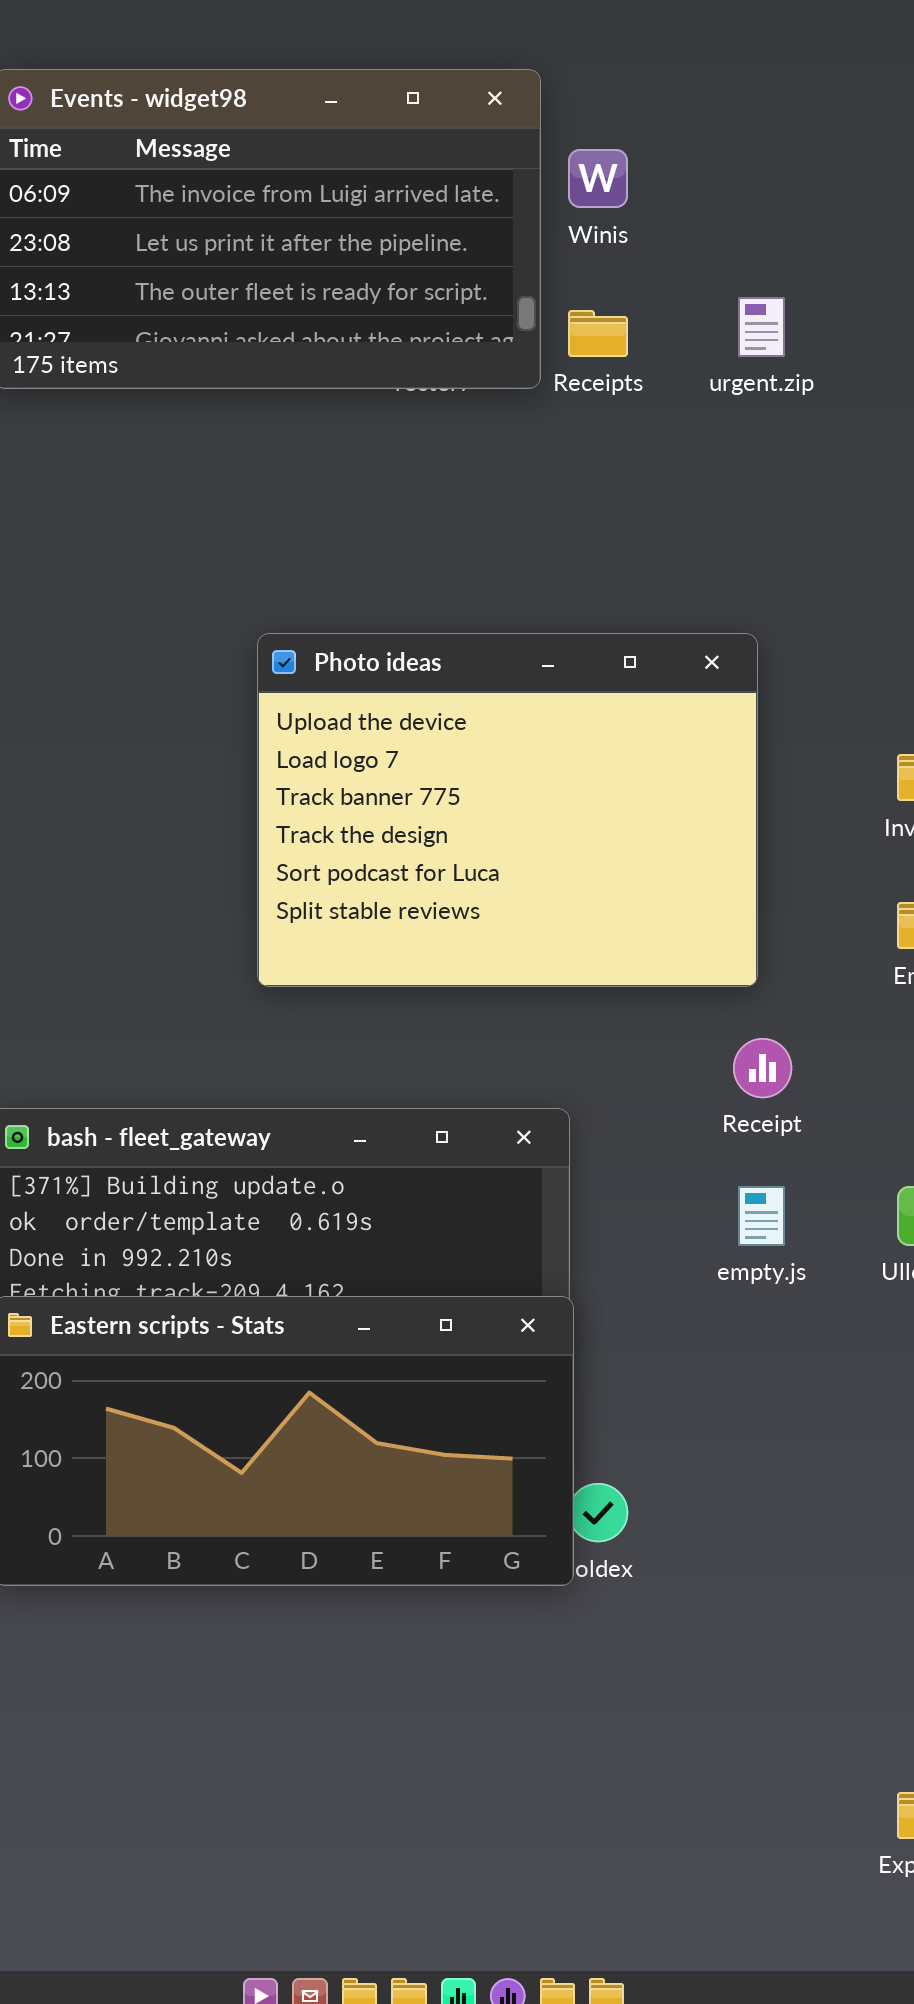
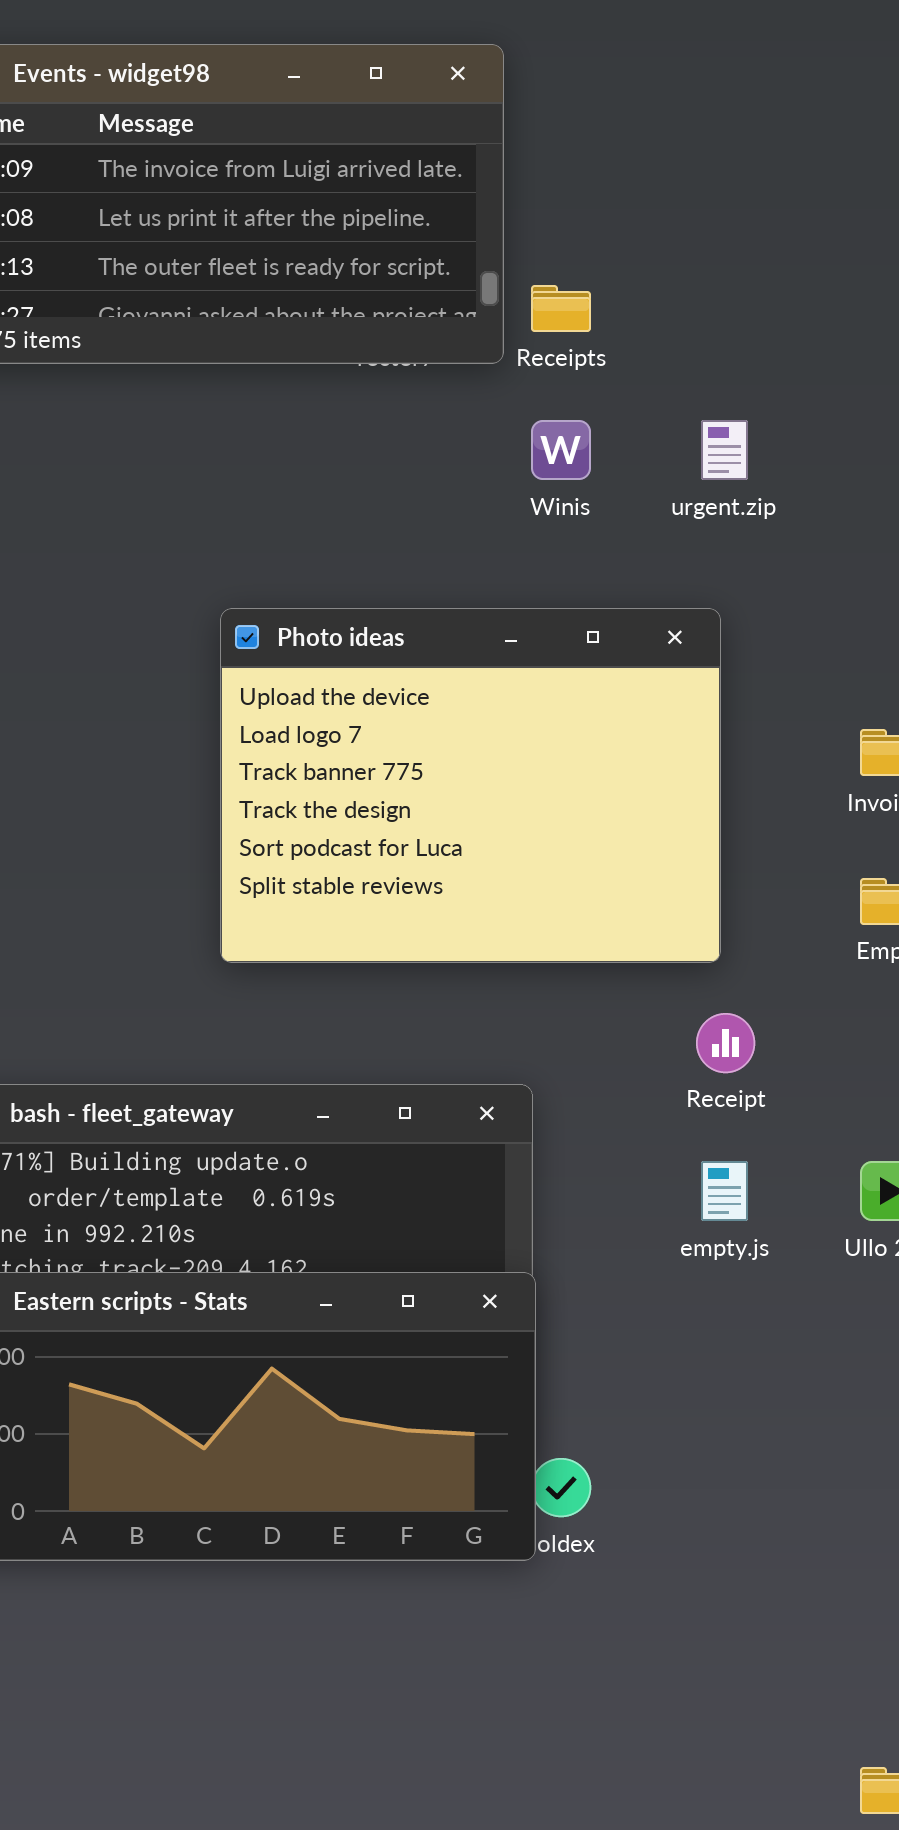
Winis: [568,149,628,208] -> [531,420,591,480], moved
urgent.zip: [738,297,785,357] -> [701,420,748,480], moved

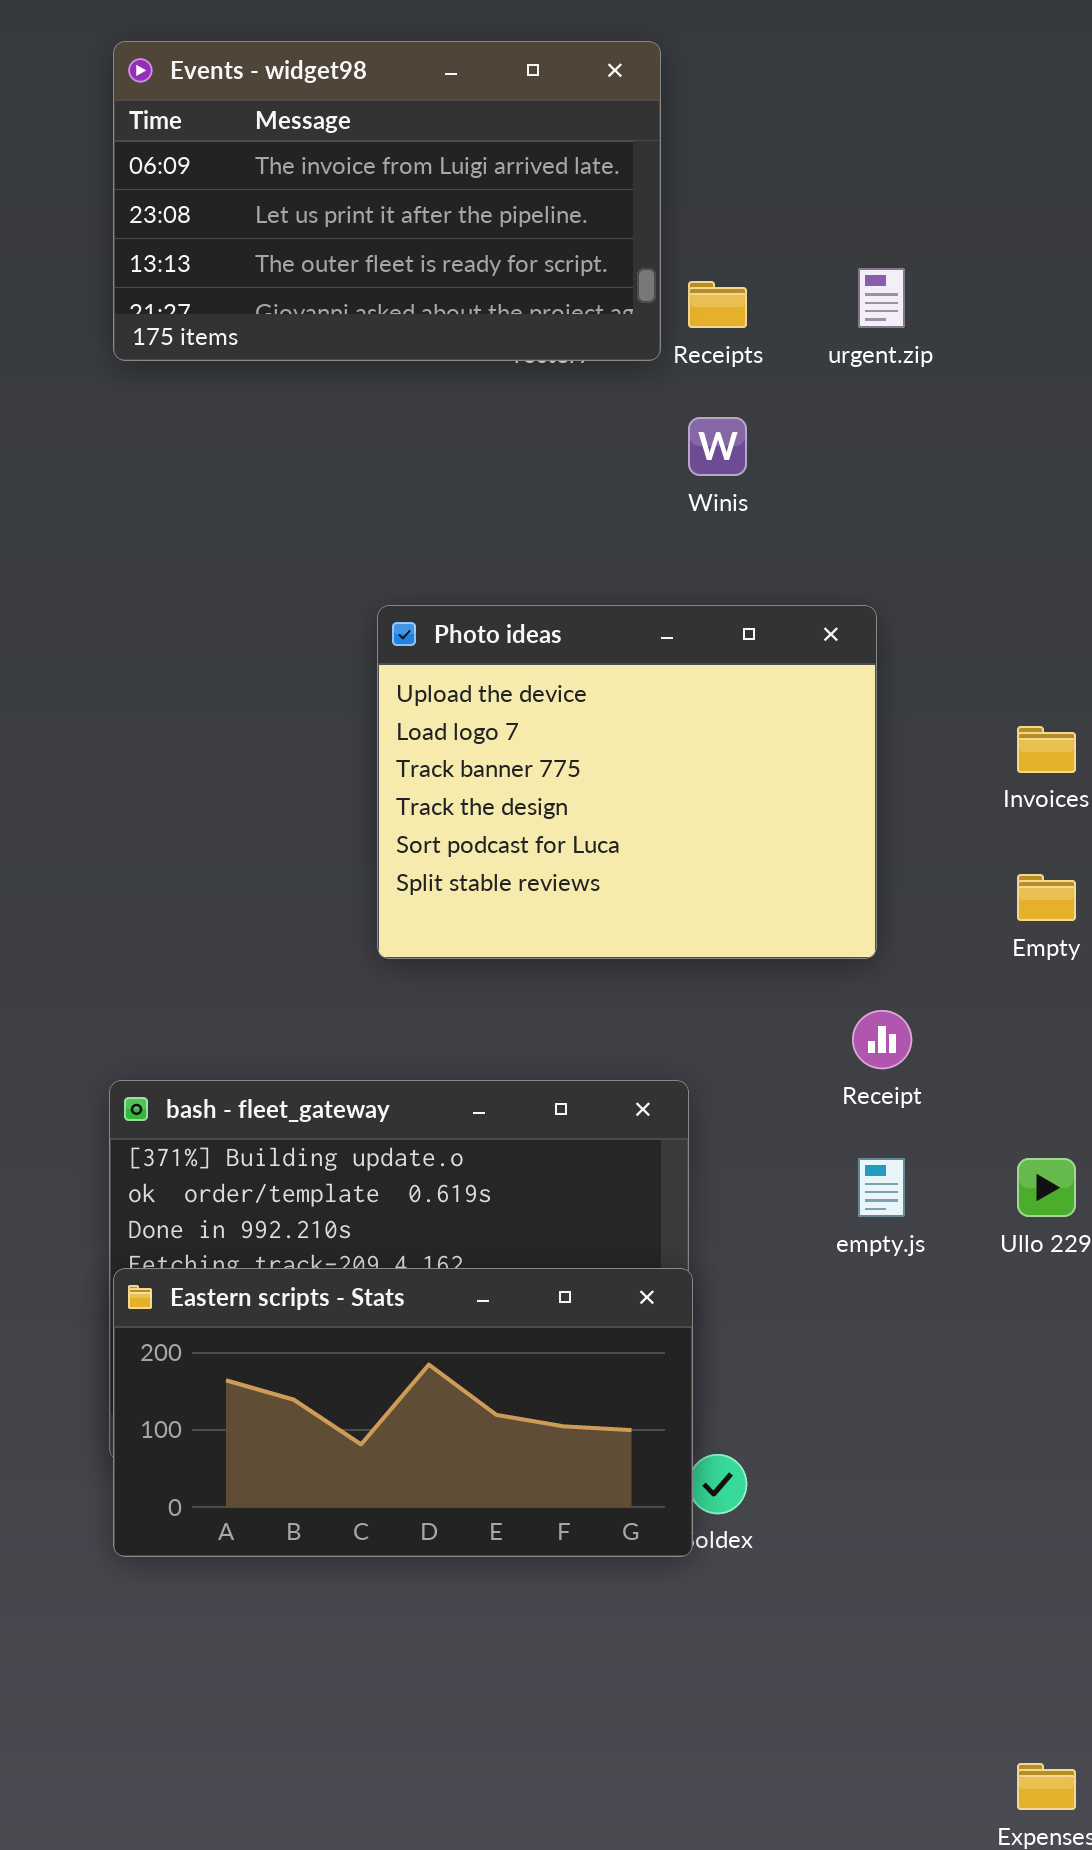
urgent.zip: [701,420,748,480] -> [858,268,905,328], moved

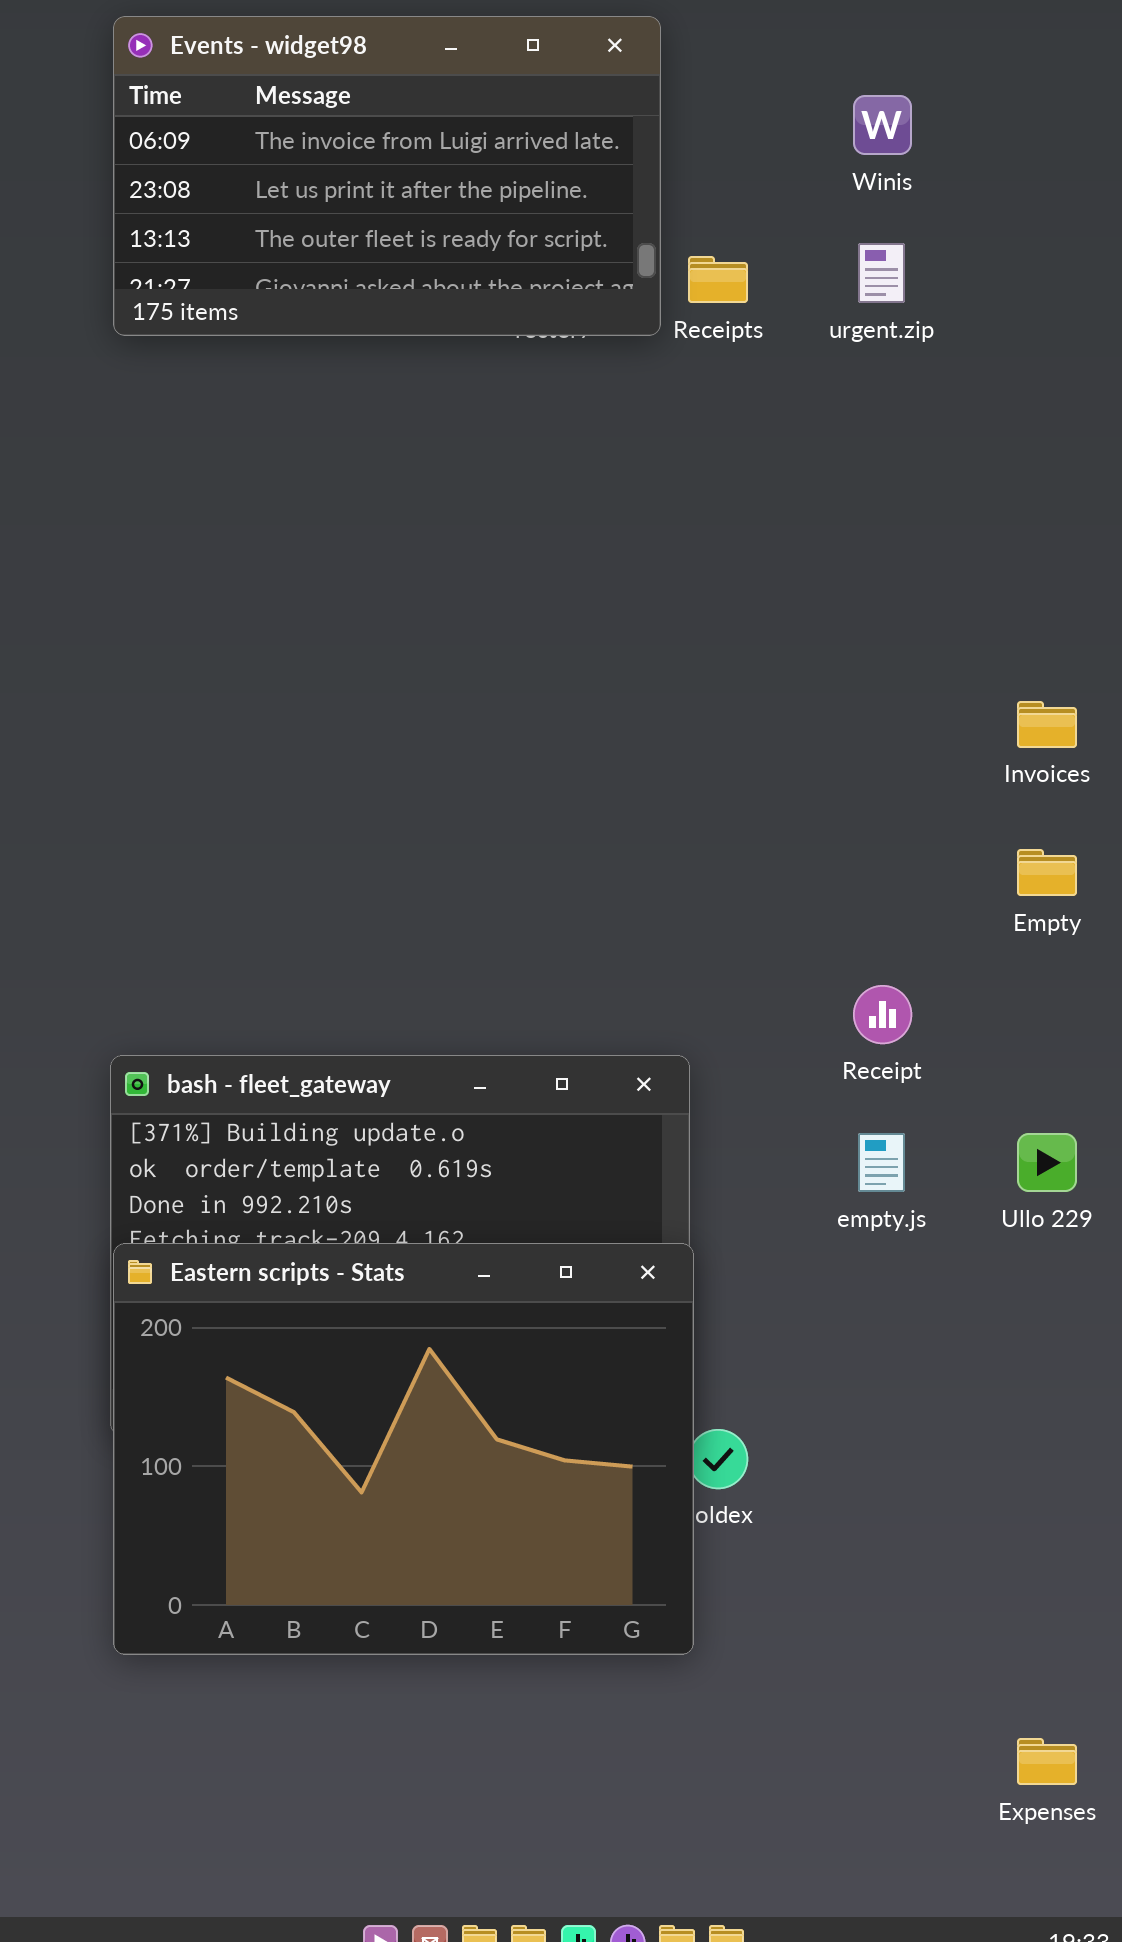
Winis: [688,417,747,476] -> [853,95,912,155], moved
Photo ideas: [377,605,877,959] -> none, closed
Eastern scripts - Stats: [113,1268,693,1557] -> [113,1243,694,1655], resized

